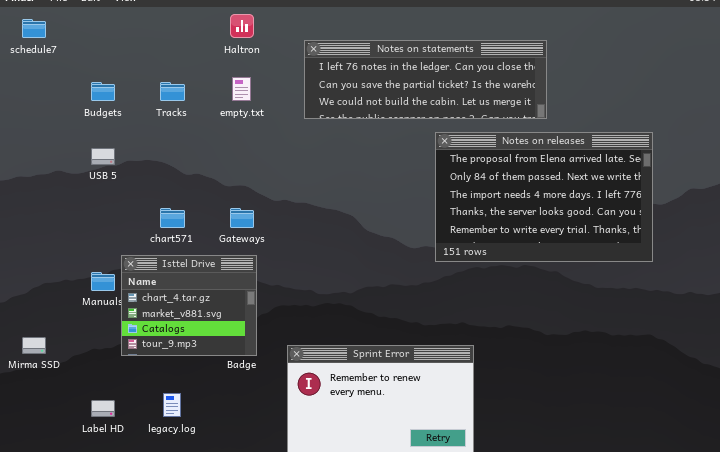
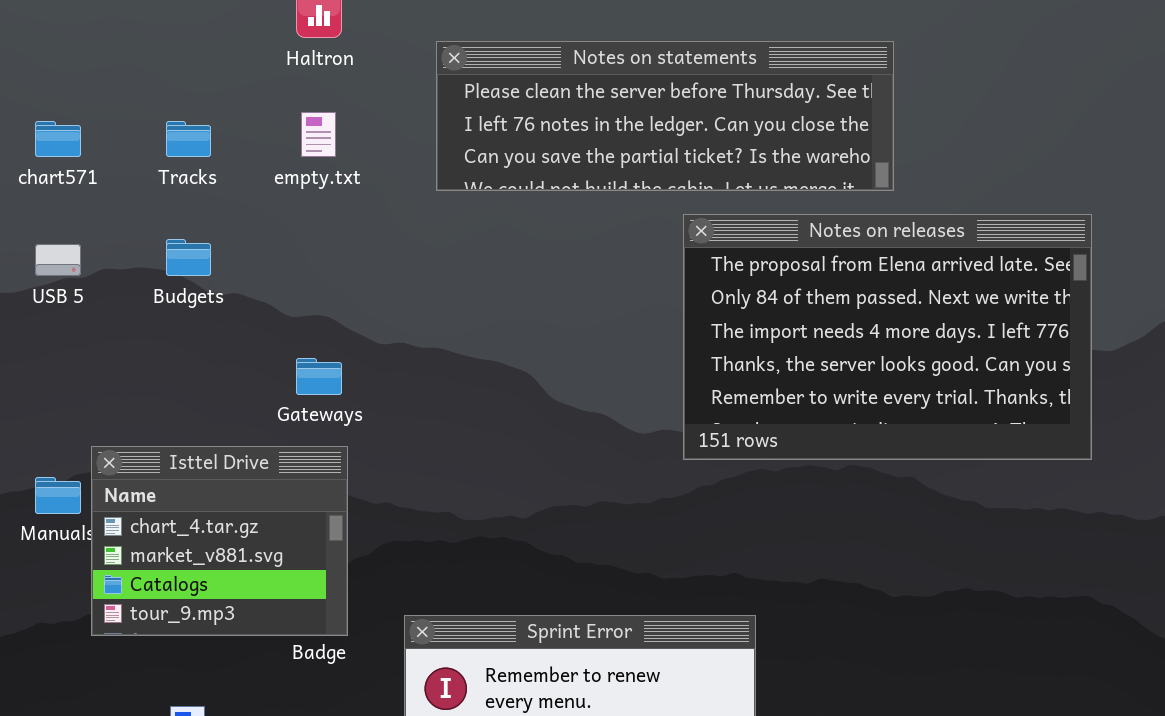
Notes on statements: [304,40,547,119] -> [436,41,894,191], scrolled up 1 row
Budgets: [91,82,115,101] -> [166,239,211,276], moved
chart571: [160,208,185,228] -> [35,121,81,157], moved

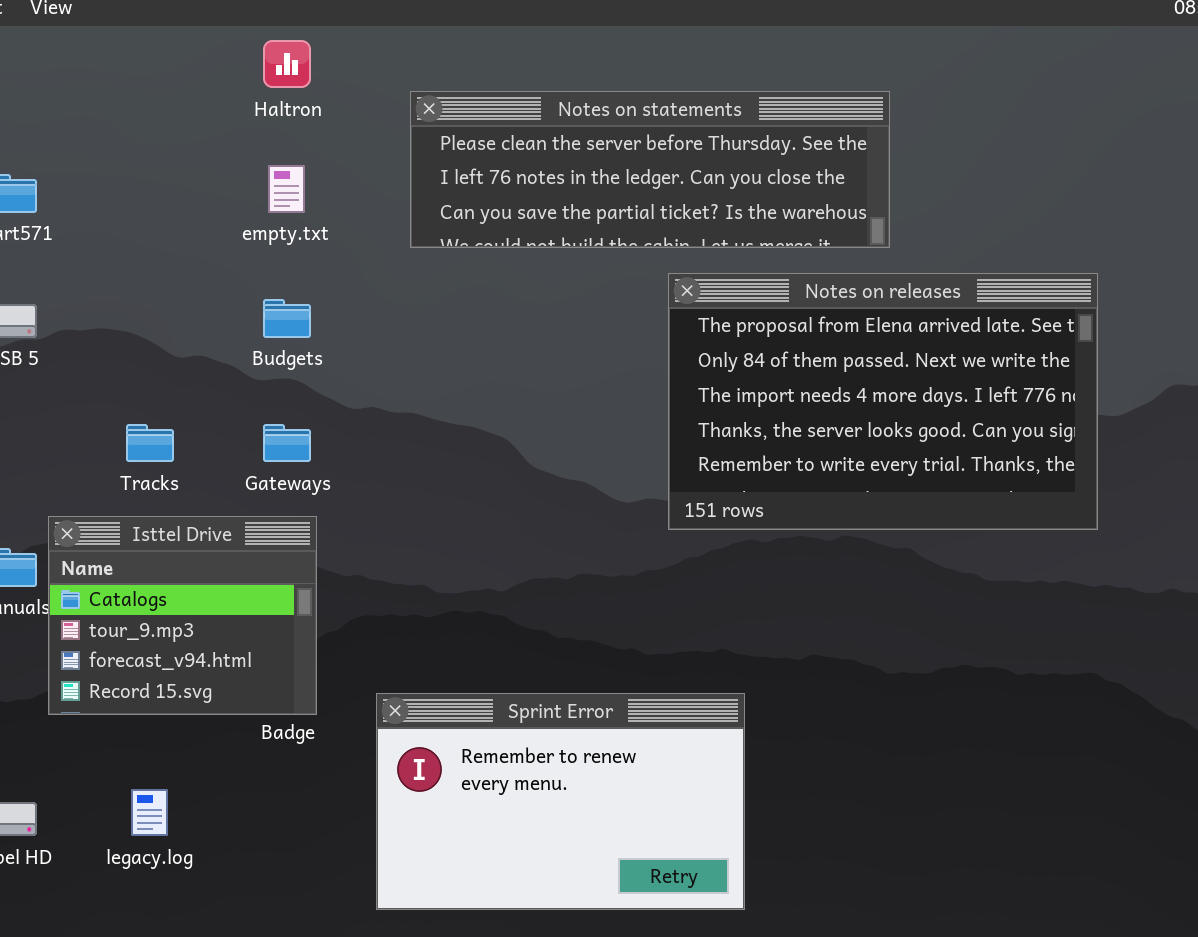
Tracks: [166,121,211,157] -> [126,424,174,462], moved
Budgets: [166,239,211,276] -> [263,299,311,338], moved
Isttel Drive: [91,446,348,636] -> [48,516,317,715], scrolled down 2 rows

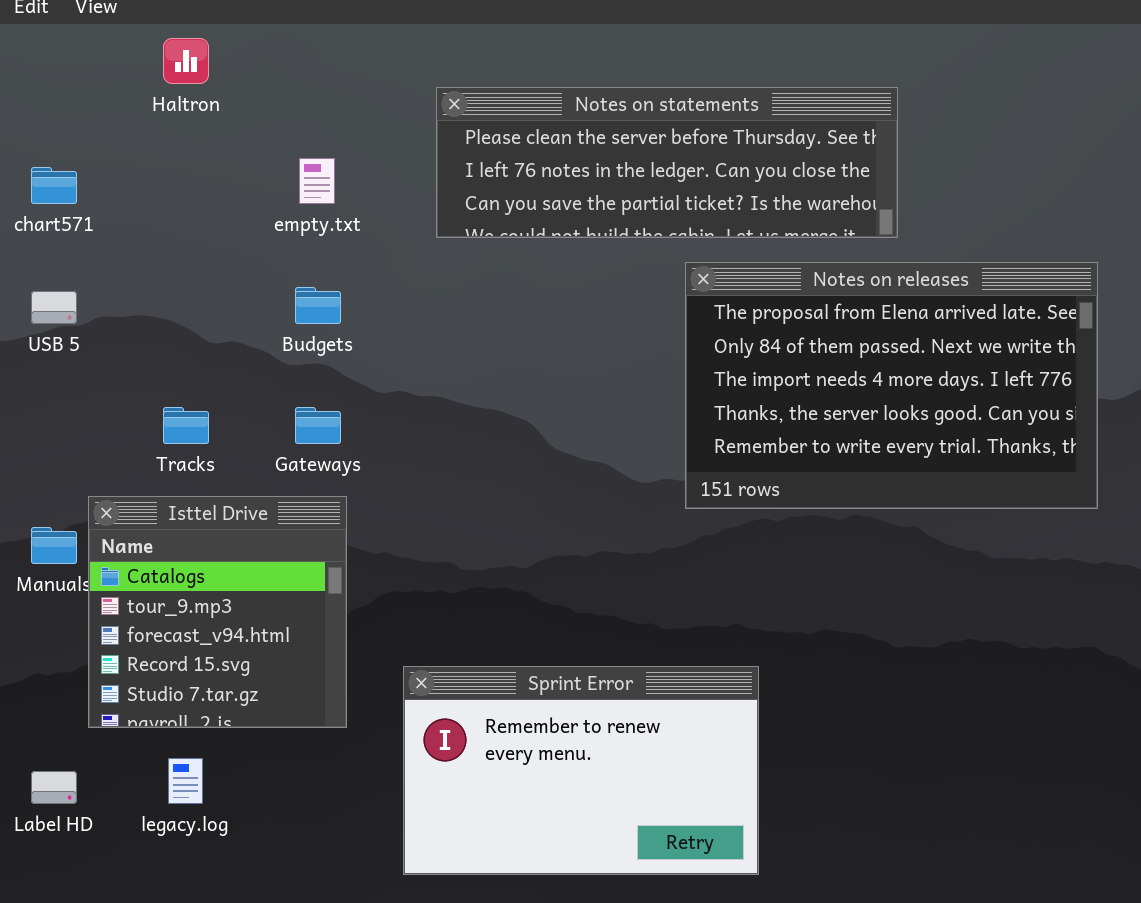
Haltron: [263,40,311,88] -> [163,38,209,84], moved
Isttel Drive: [48,516,317,715] -> [88,496,347,728], resized

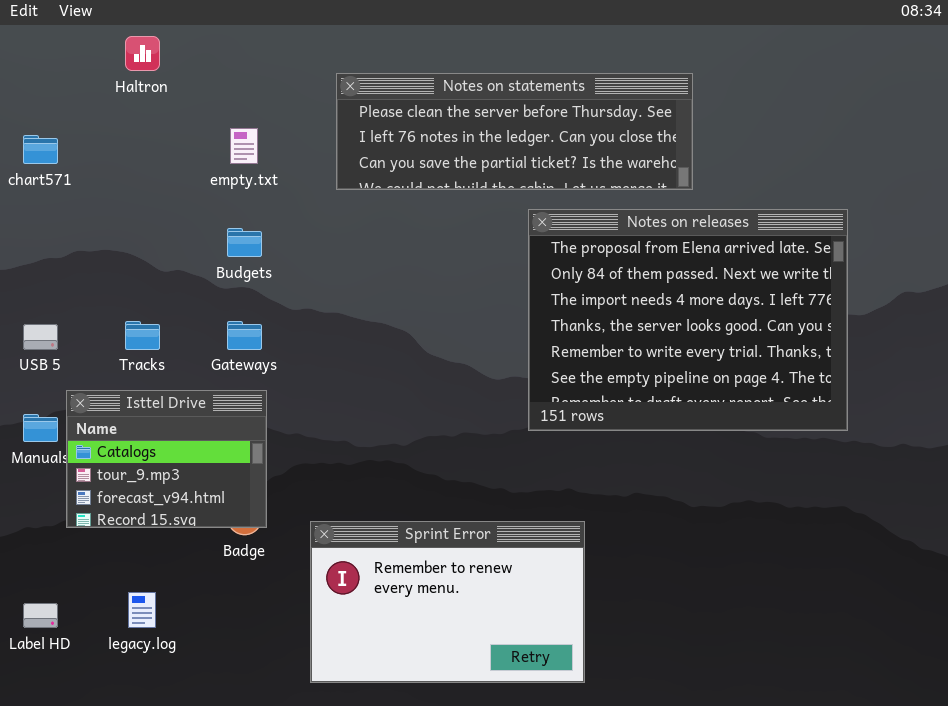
Notes on releases: [685,262,1098,509] -> [528,209,848,431], resized
USB 5: [31,291,77,324] -> [23,324,58,350], moved
Isttel Drive: [88,496,347,728] -> [66,390,267,528], resized

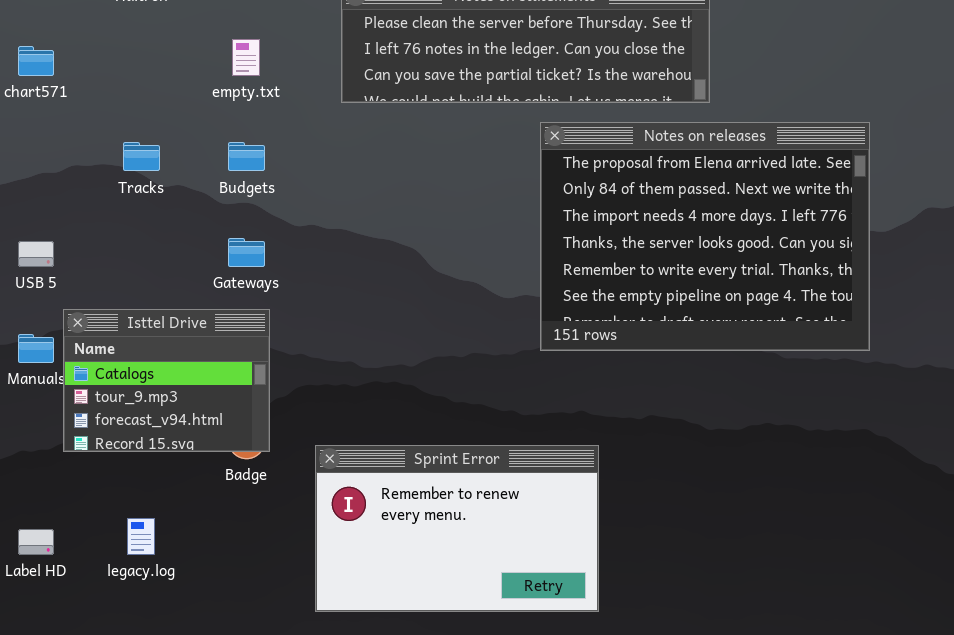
Tracks: [125,321,160,350] -> [123,142,160,171], moved

